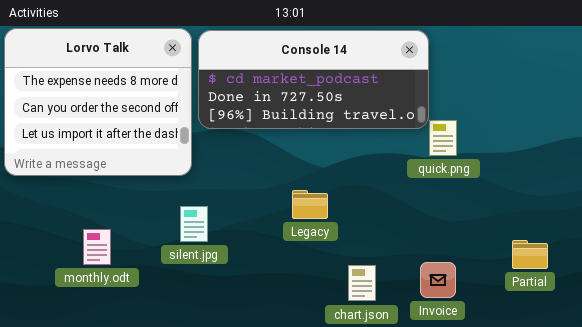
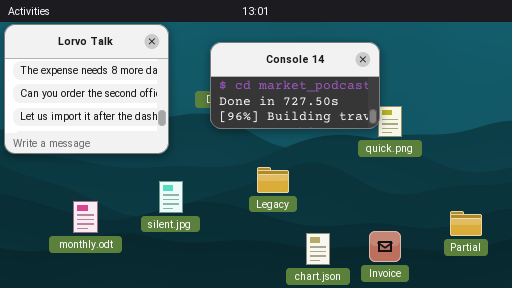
Console 14: [198,30,429,129] -> [210,42,380,129], moved, resized

